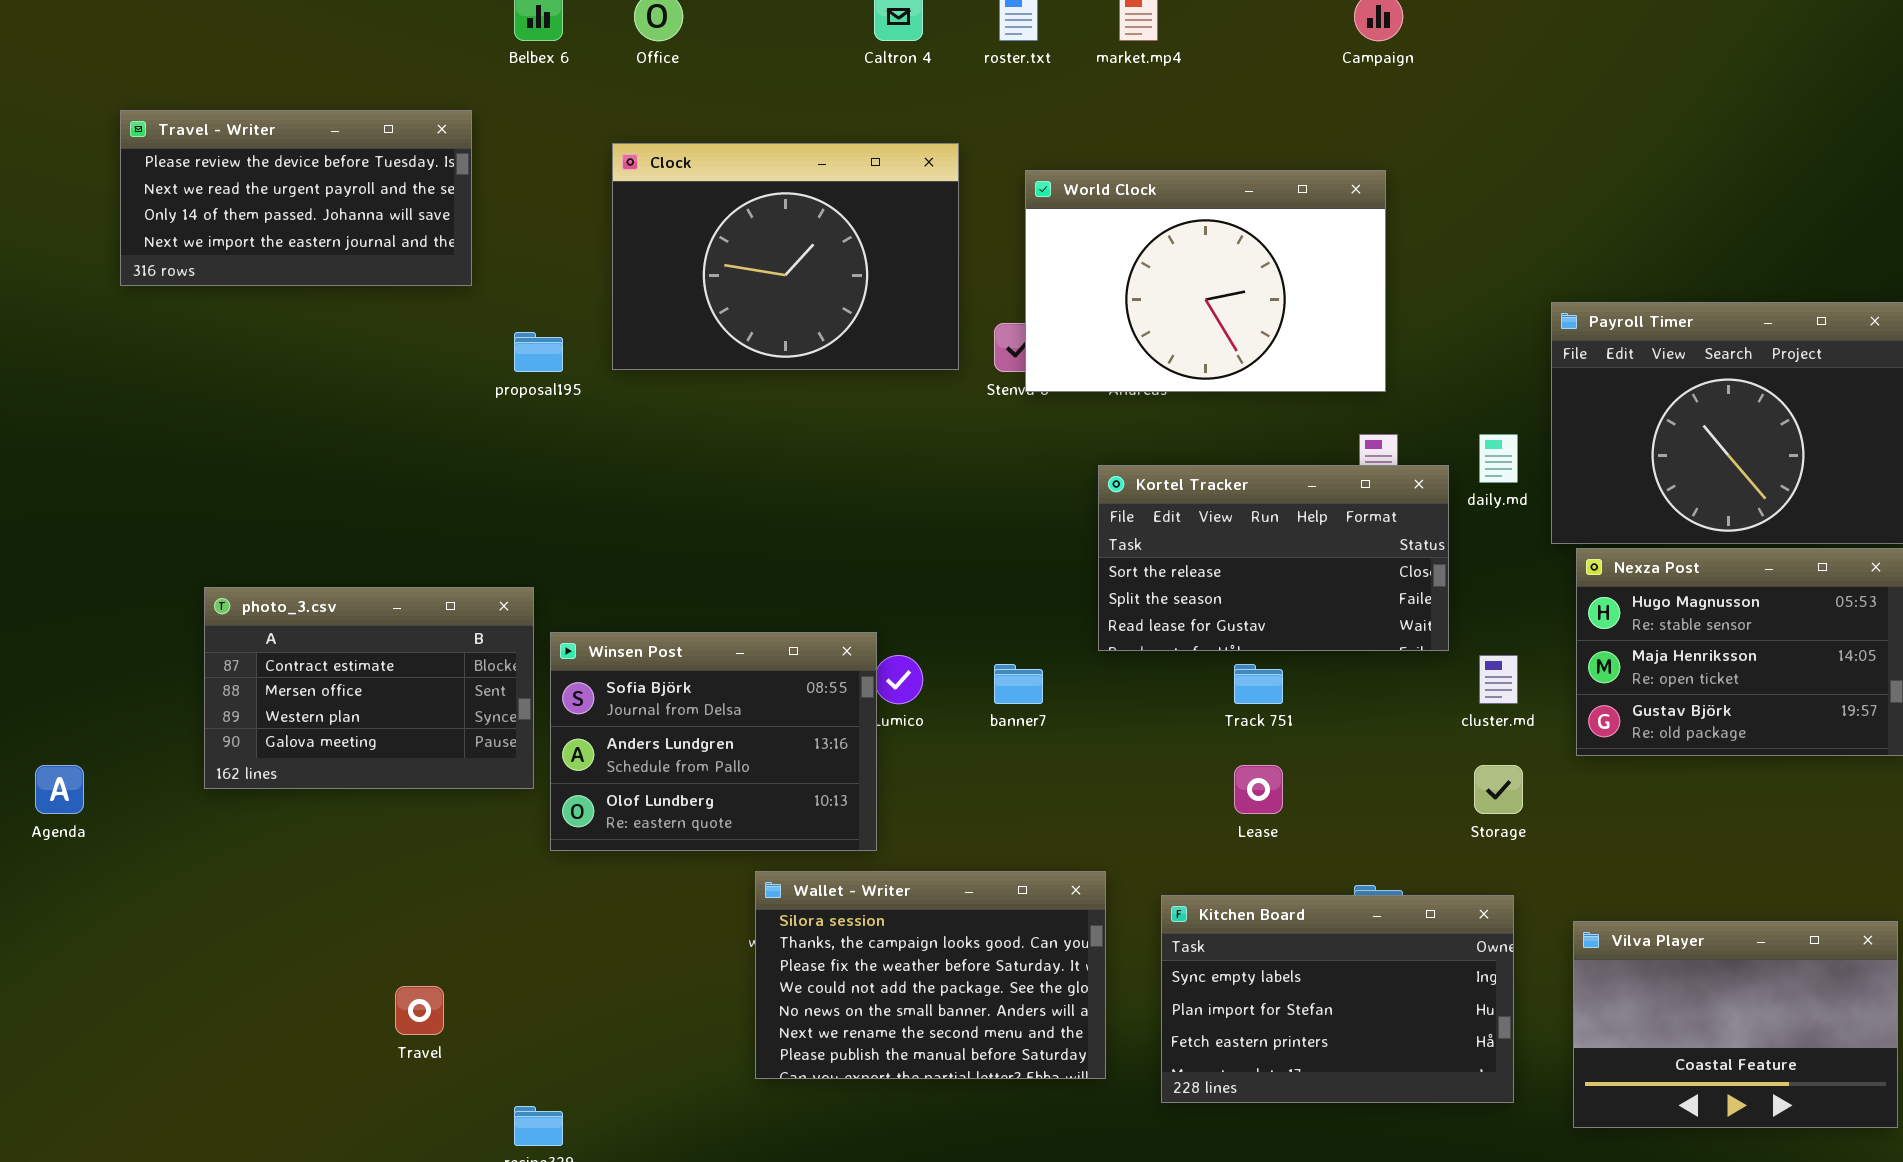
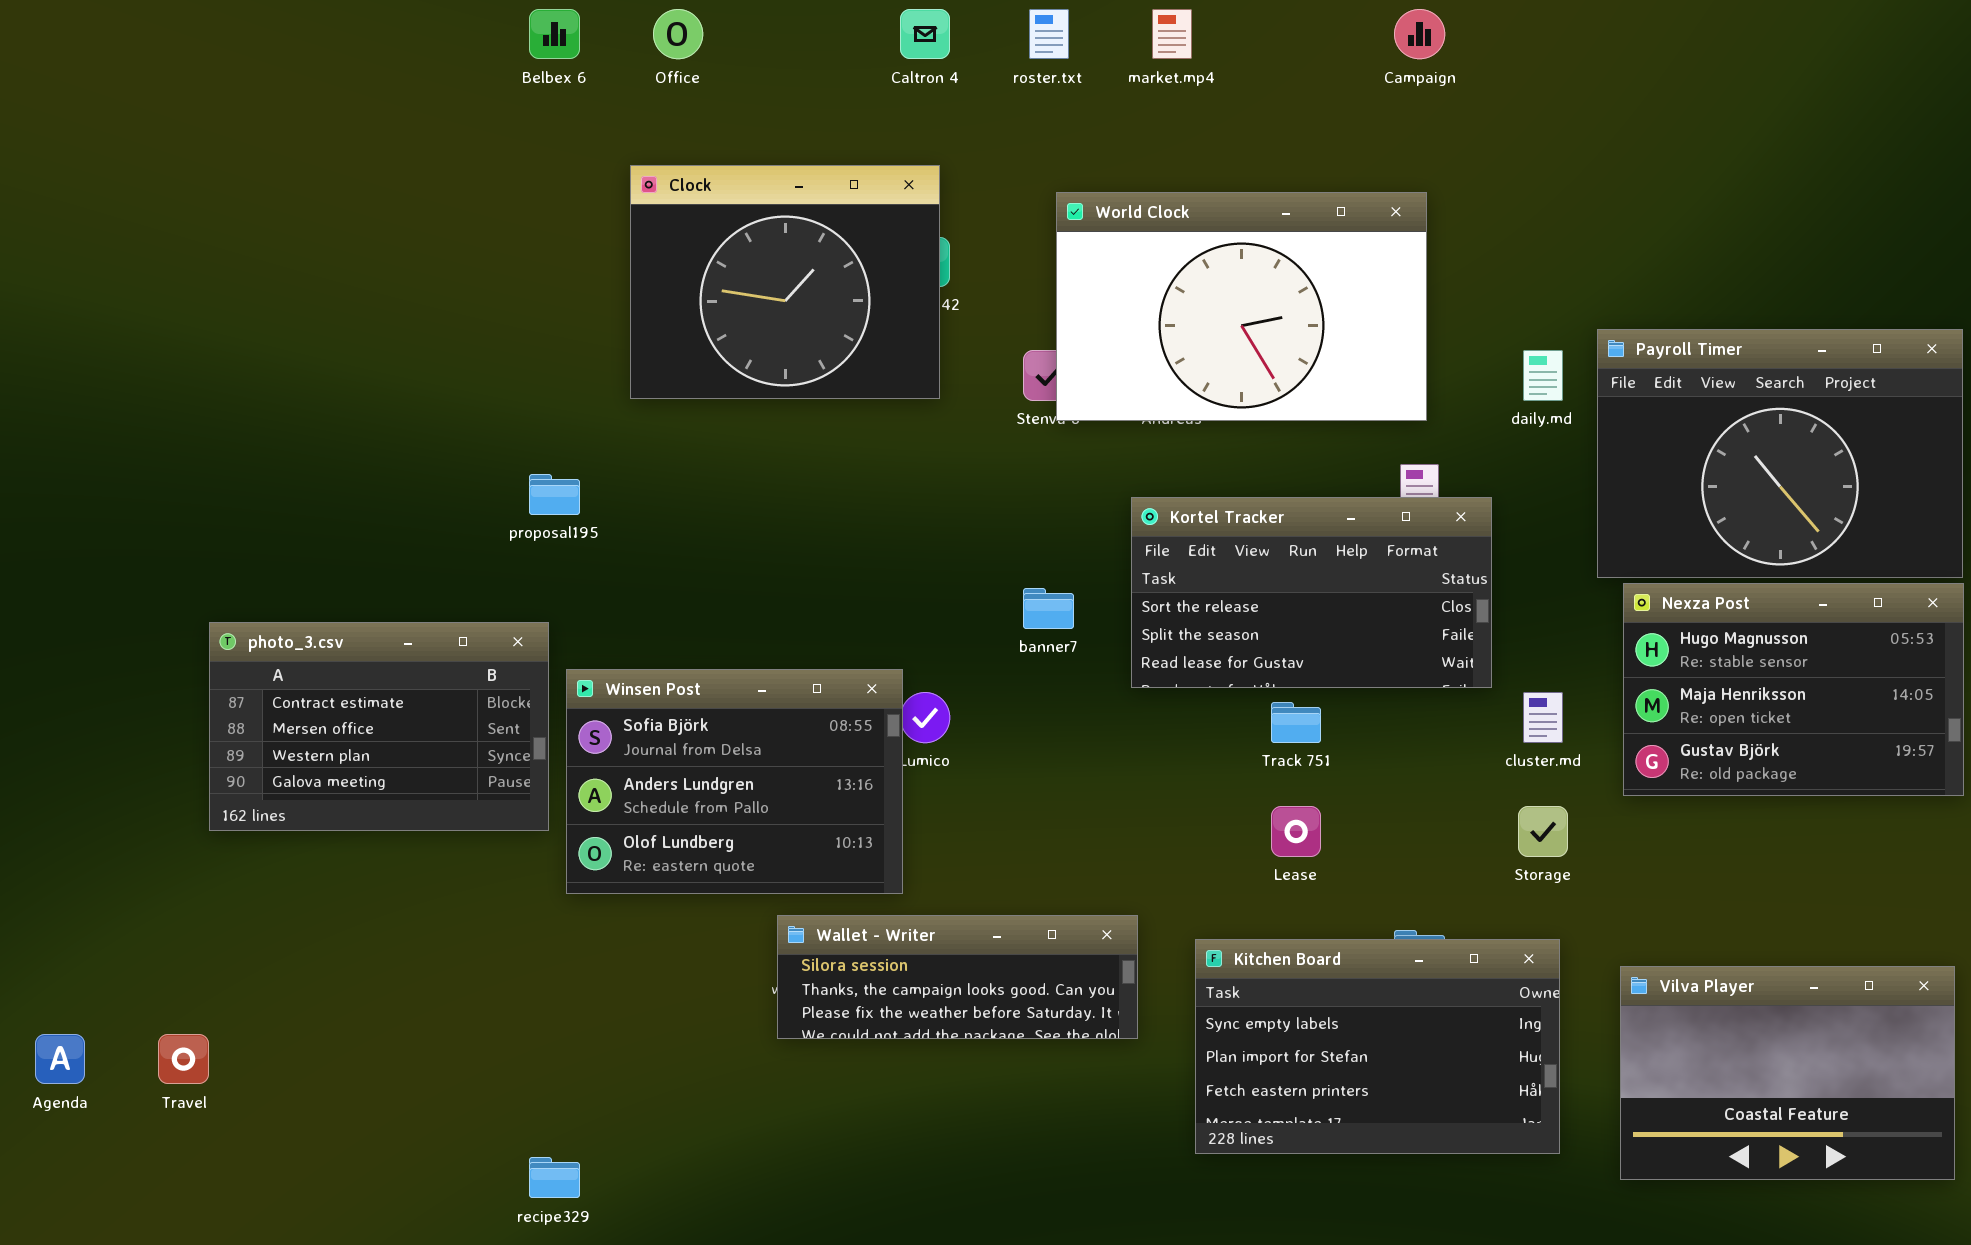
Travel - Writer: [120,110,472,286] -> none, closed
Clock: [612,143,959,370] -> [630,165,940,399], resized
proposal195: [514,332,563,372] -> [529,474,580,515], moved
daily.md: [1479,434,1518,483] -> [1523,350,1563,401], moved
banner7: [994,664,1043,704] -> [1023,588,1074,629], moved
Agenda: [35,765,84,814] -> [35,1034,85,1084], moved
Wallet - Writer: [755,871,1106,1079] -> [777,915,1138,1039], resized
Travel: [395,986,444,1035] -> [158,1034,209,1084], moved

